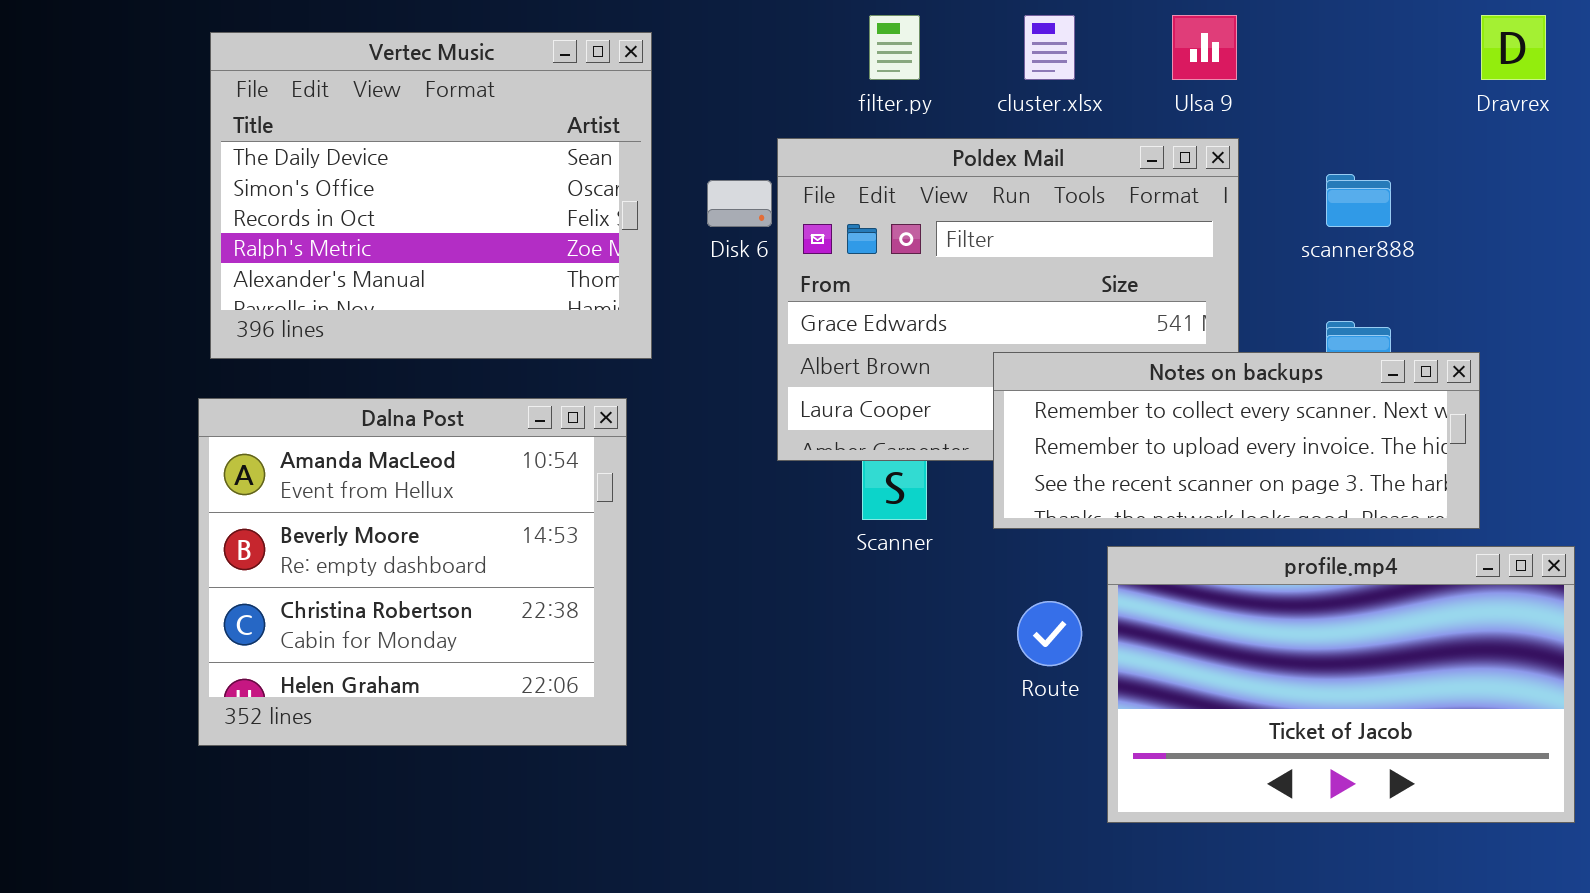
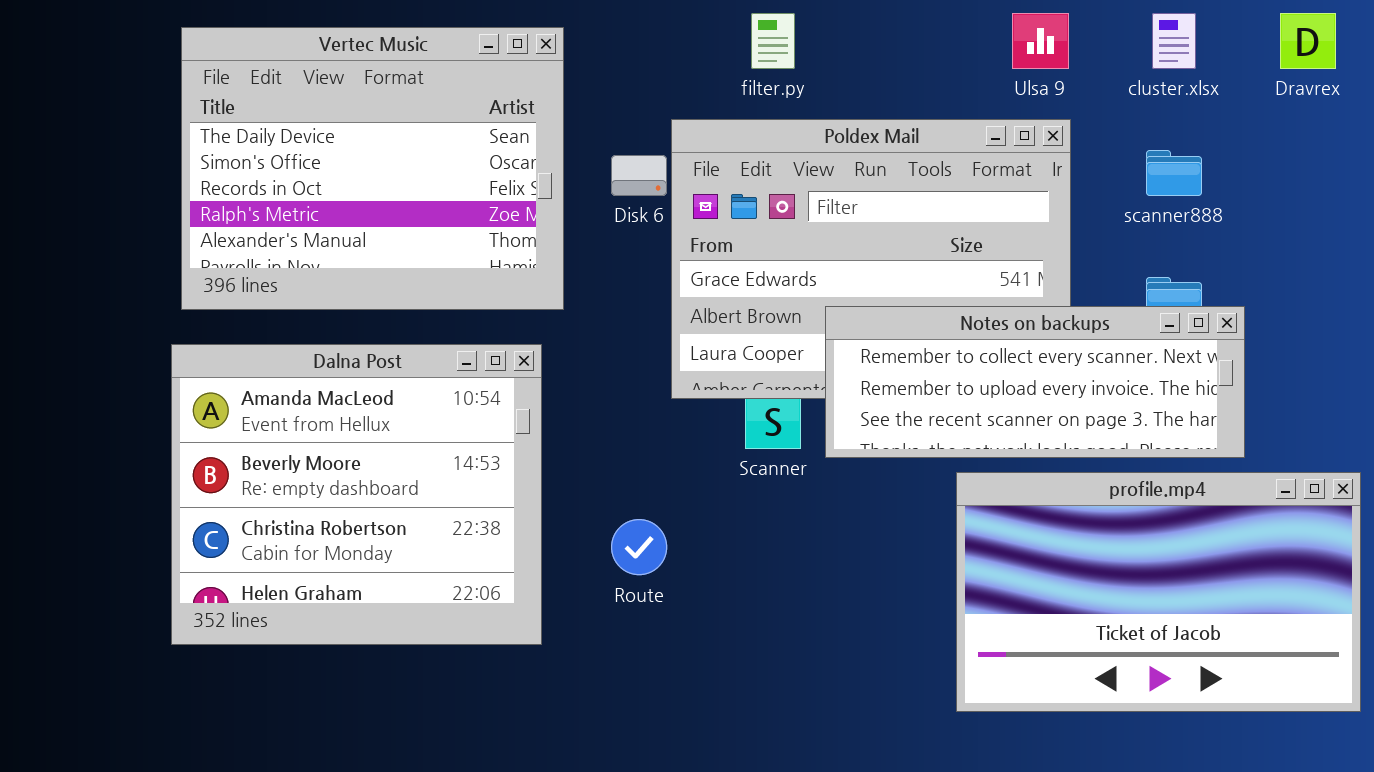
cluster.xlsx: [1024,15,1075,80] -> [1152,13,1196,69], moved
Notes on backups: [993,352,1480,529] -> [825,306,1245,458], moved
Route: [1017,601,1082,666] -> [611,519,667,575], moved

